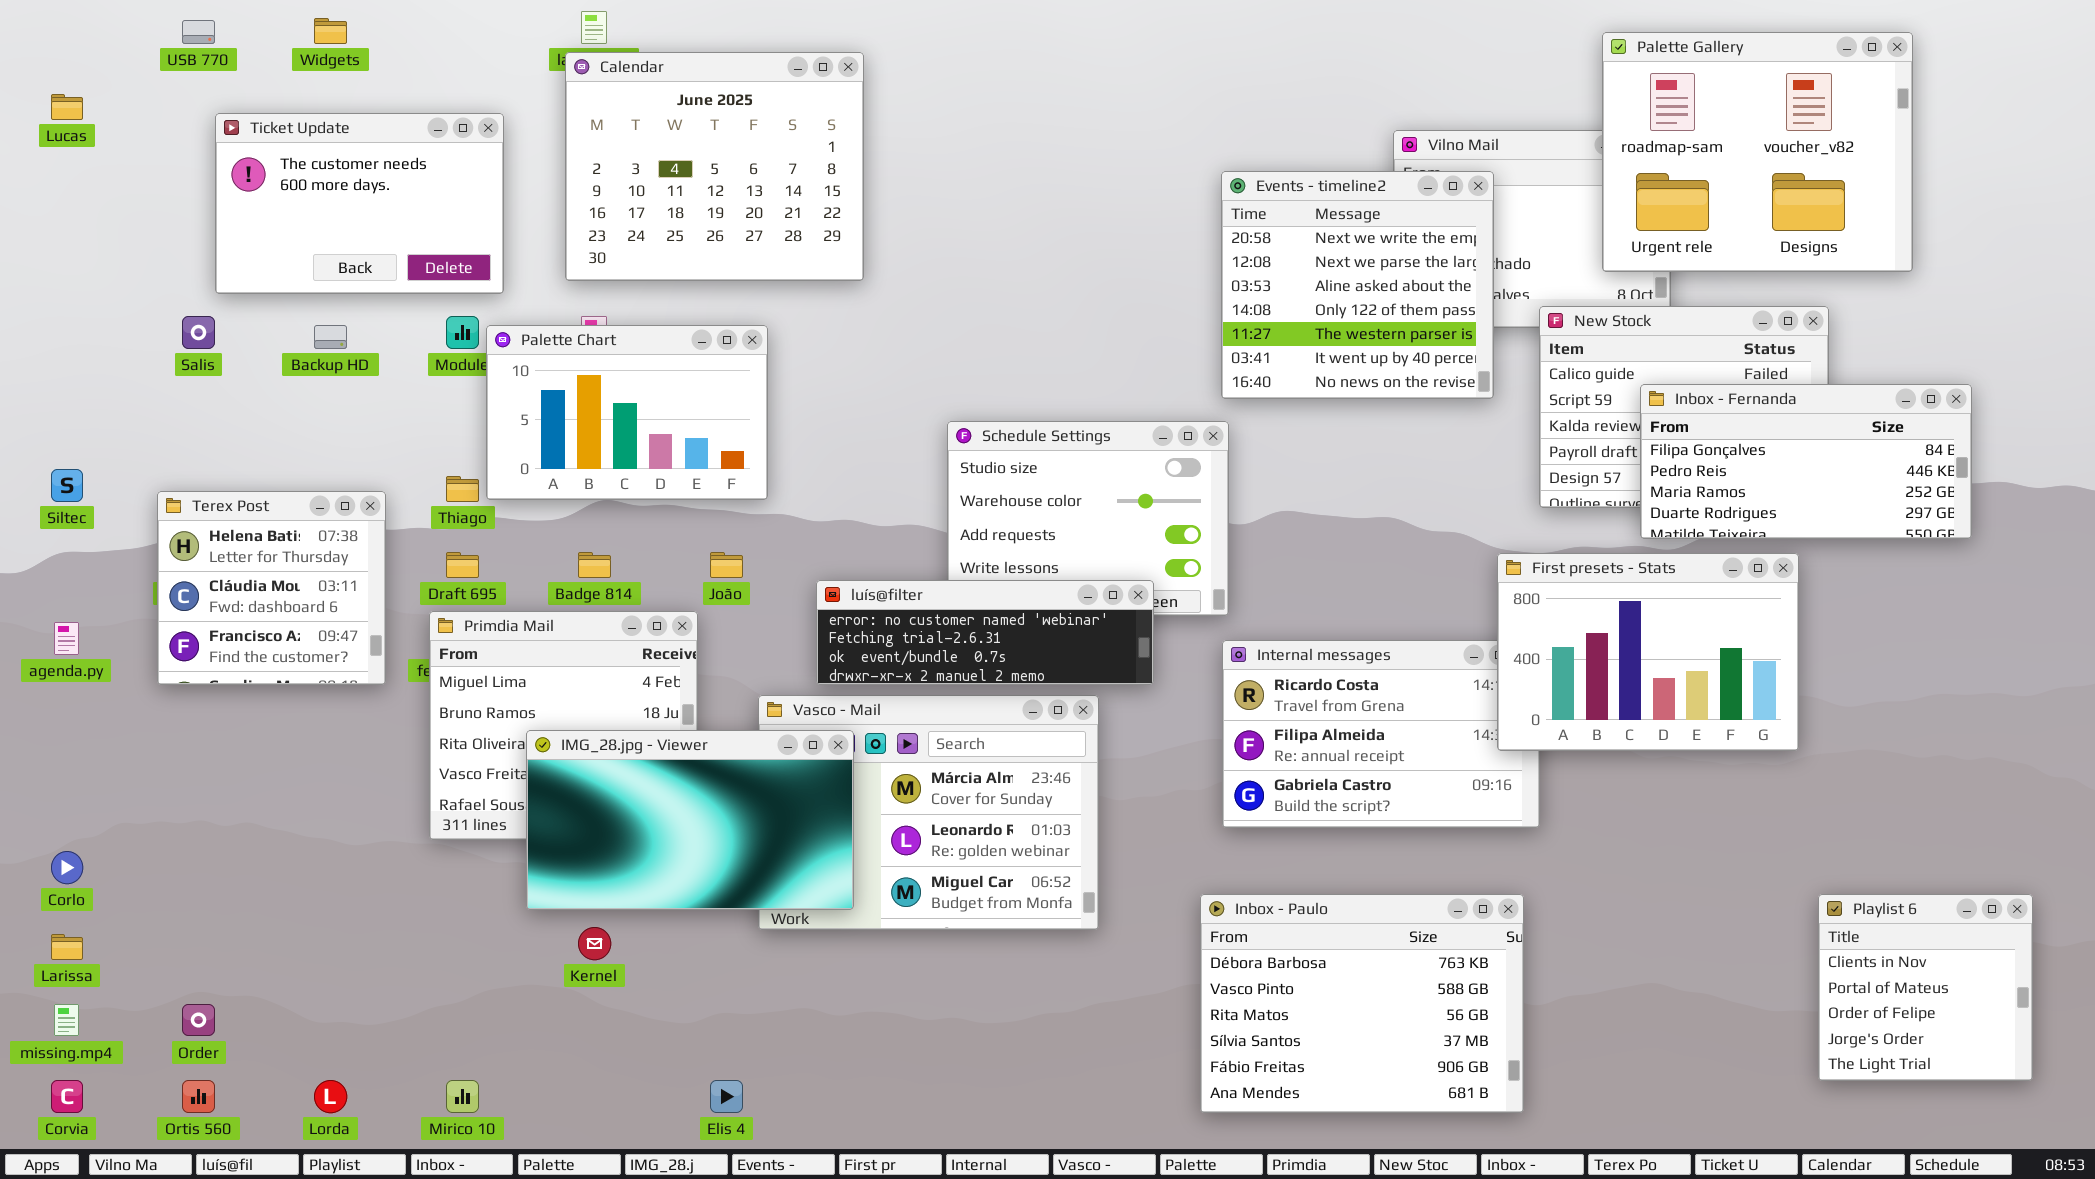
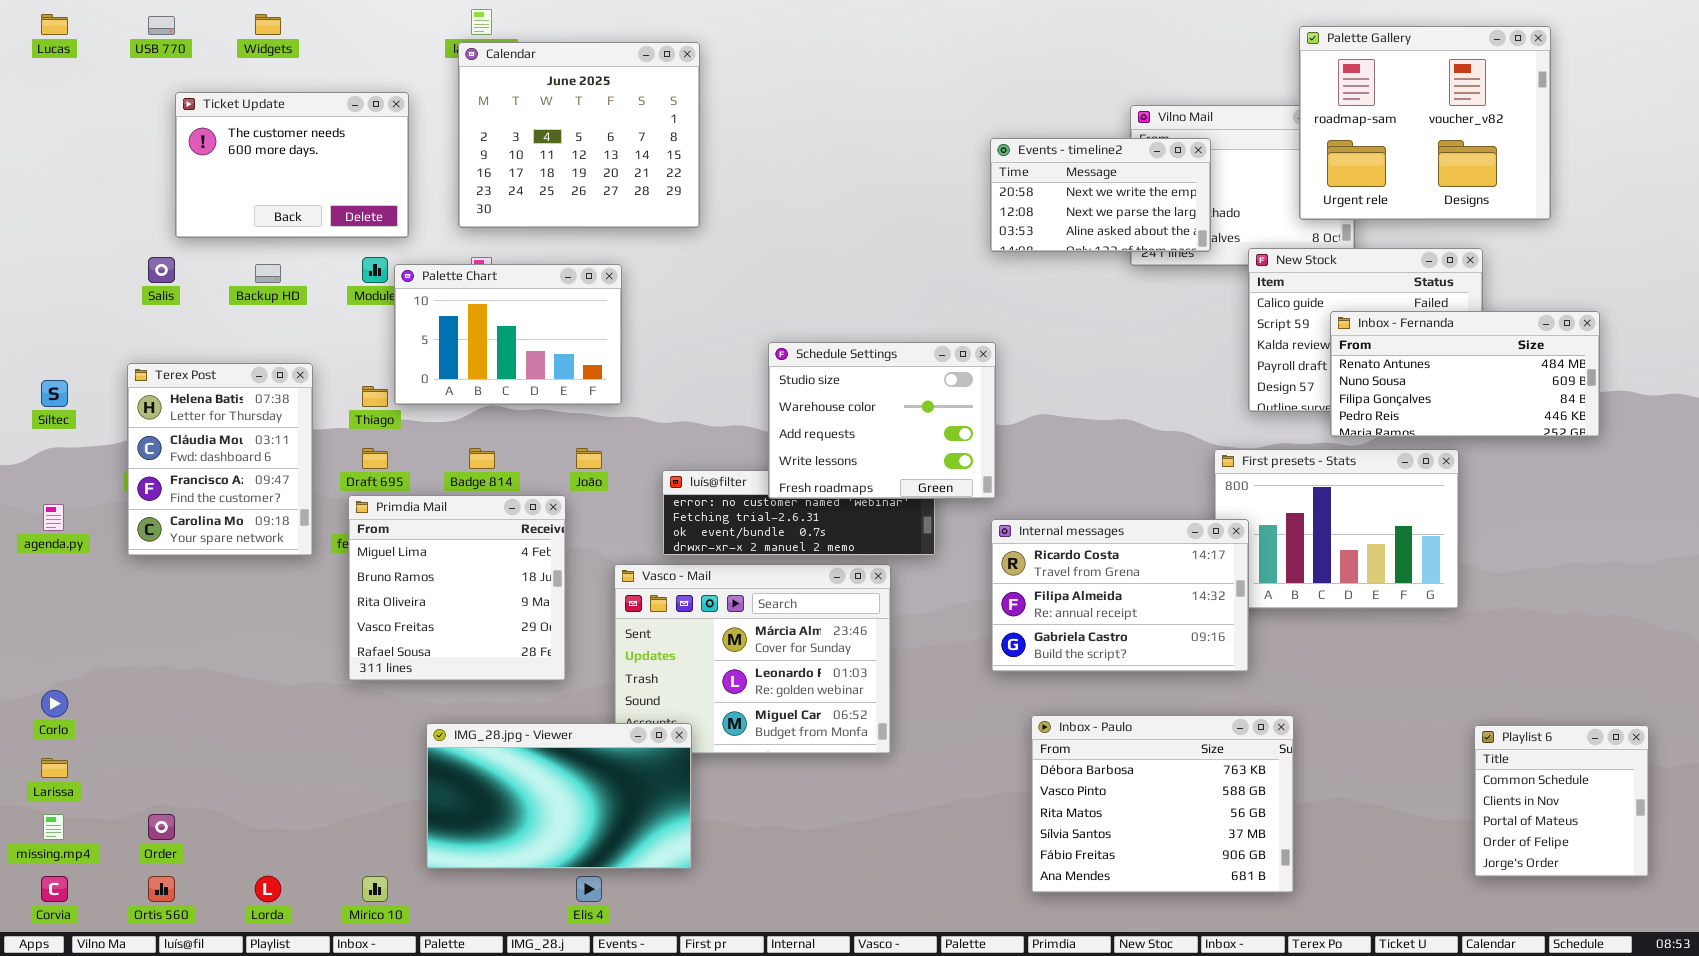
Lucas: [51,94,83,120] -> [41,14,68,35], moved
Events - timeline2: [1221,171,1494,399] -> [990,138,1211,252], resized
Inbox - Fernanda: [1640,384,1972,539] -> [1330,311,1600,437], scrolled up 2 rows
Schedule Settings: [947,421,1229,616] -> [768,342,996,499], raised
Terex Post: [157,491,386,685] -> [127,363,313,556], resized
Internal messages: [1222,640,1540,828] -> [991,519,1249,672], raised
IMG_28.jpg - Viewer: [526,730,854,910] -> [426,723,692,869], moved
Inbox - Paulo: [1200,894,1524,1113] -> [1031,715,1294,893], moved
Playlist 6: [1818,894,2033,1081] -> [1474,725,1649,877], scrolled up 1 row

